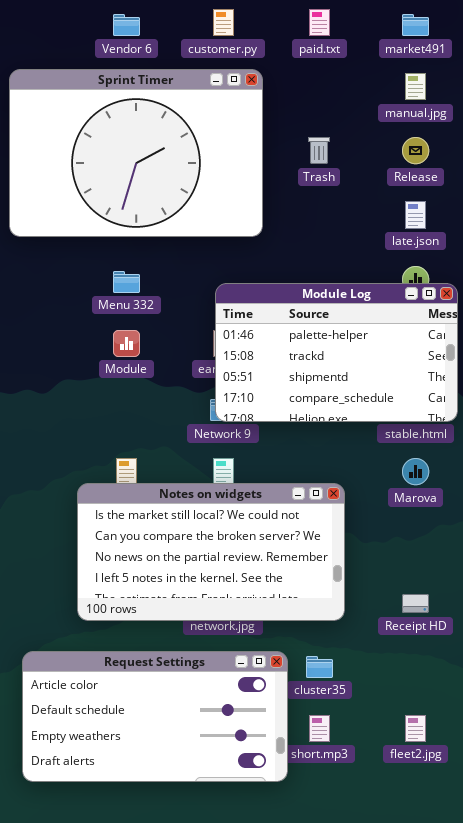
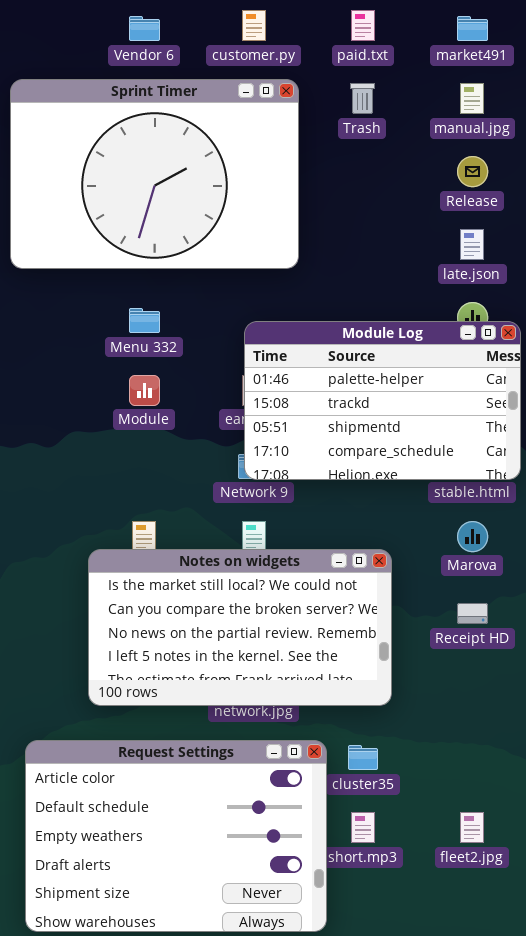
Trash: [308,137,330,164] -> [350,83,375,114], moved
Receipt HD: [402,594,429,613] -> [457,603,488,624], moved
Request Settings: [22,651,288,782] -> [25,740,327,932], resized

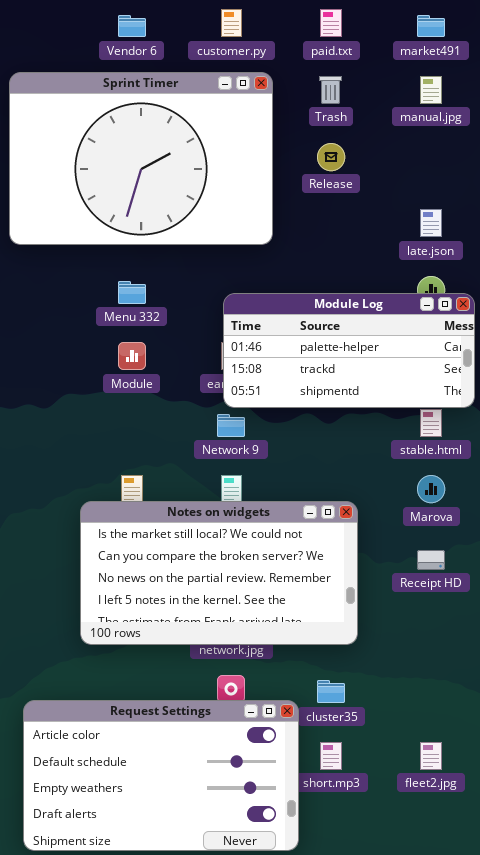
Release: [457,156,488,187] -> [317,143,345,171], moved
Module Log: [244,321,521,480] -> [223,293,475,408], resized
Request Settings: [25,740,327,932] -> [23,700,299,851], resized

